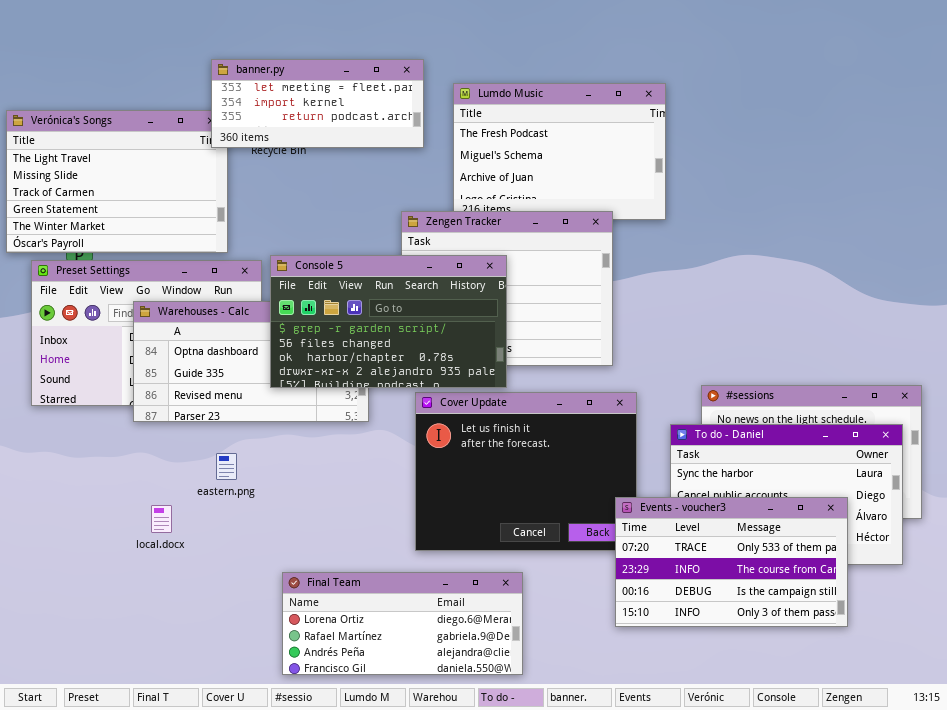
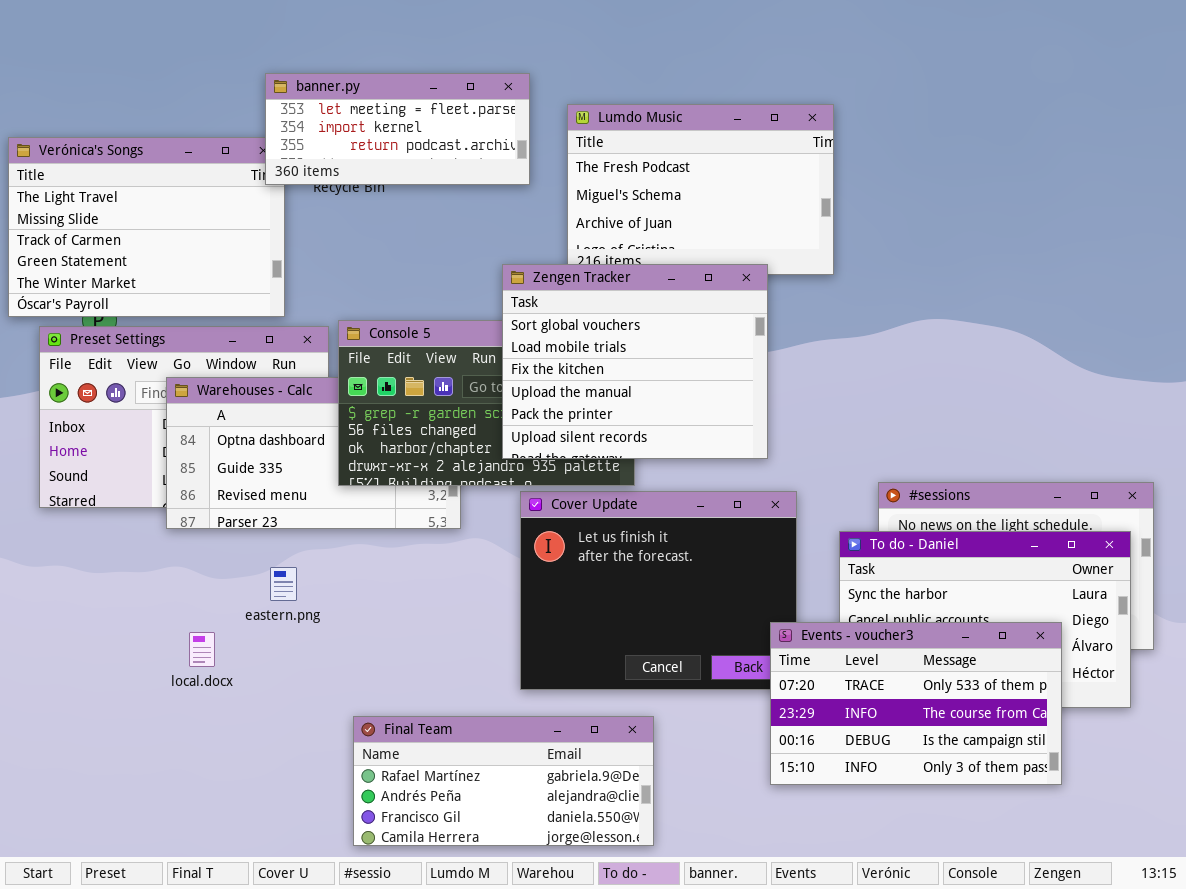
Zengen Tracker: [401,211,613,366] -> [502,264,768,459], raised
Final Team: [282,572,523,675] -> [353,716,654,846], scrolled down 1 row

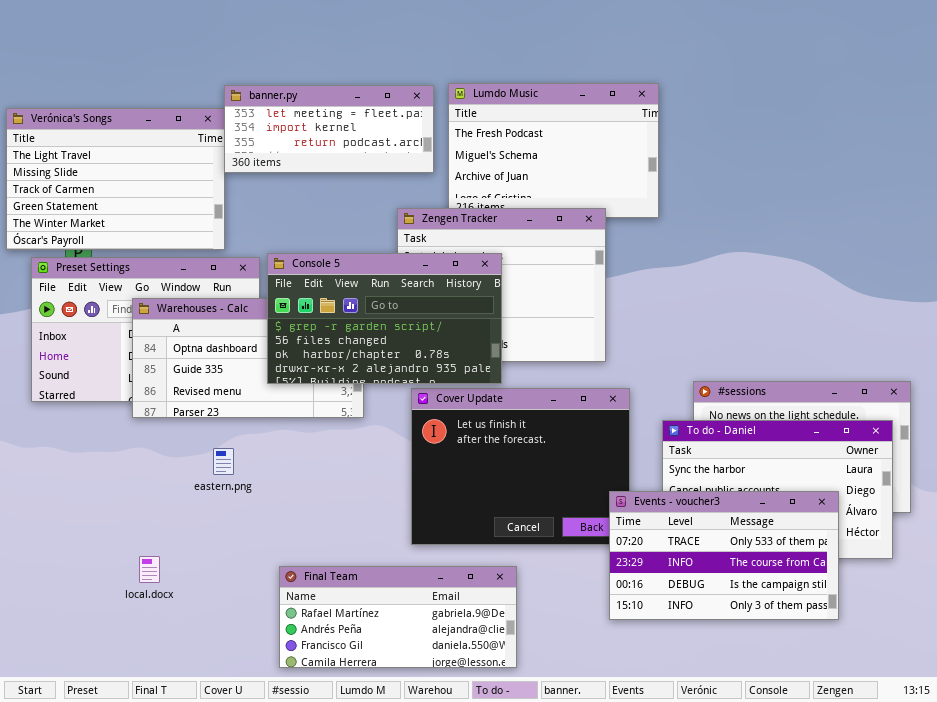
banner.py: [265,73,530,185] -> [224,85,434,173], moved
Console 5: [338,320,635,486] -> [267,253,502,384], raised
local.docx: [189,632,215,667] -> [139,556,160,583], moved

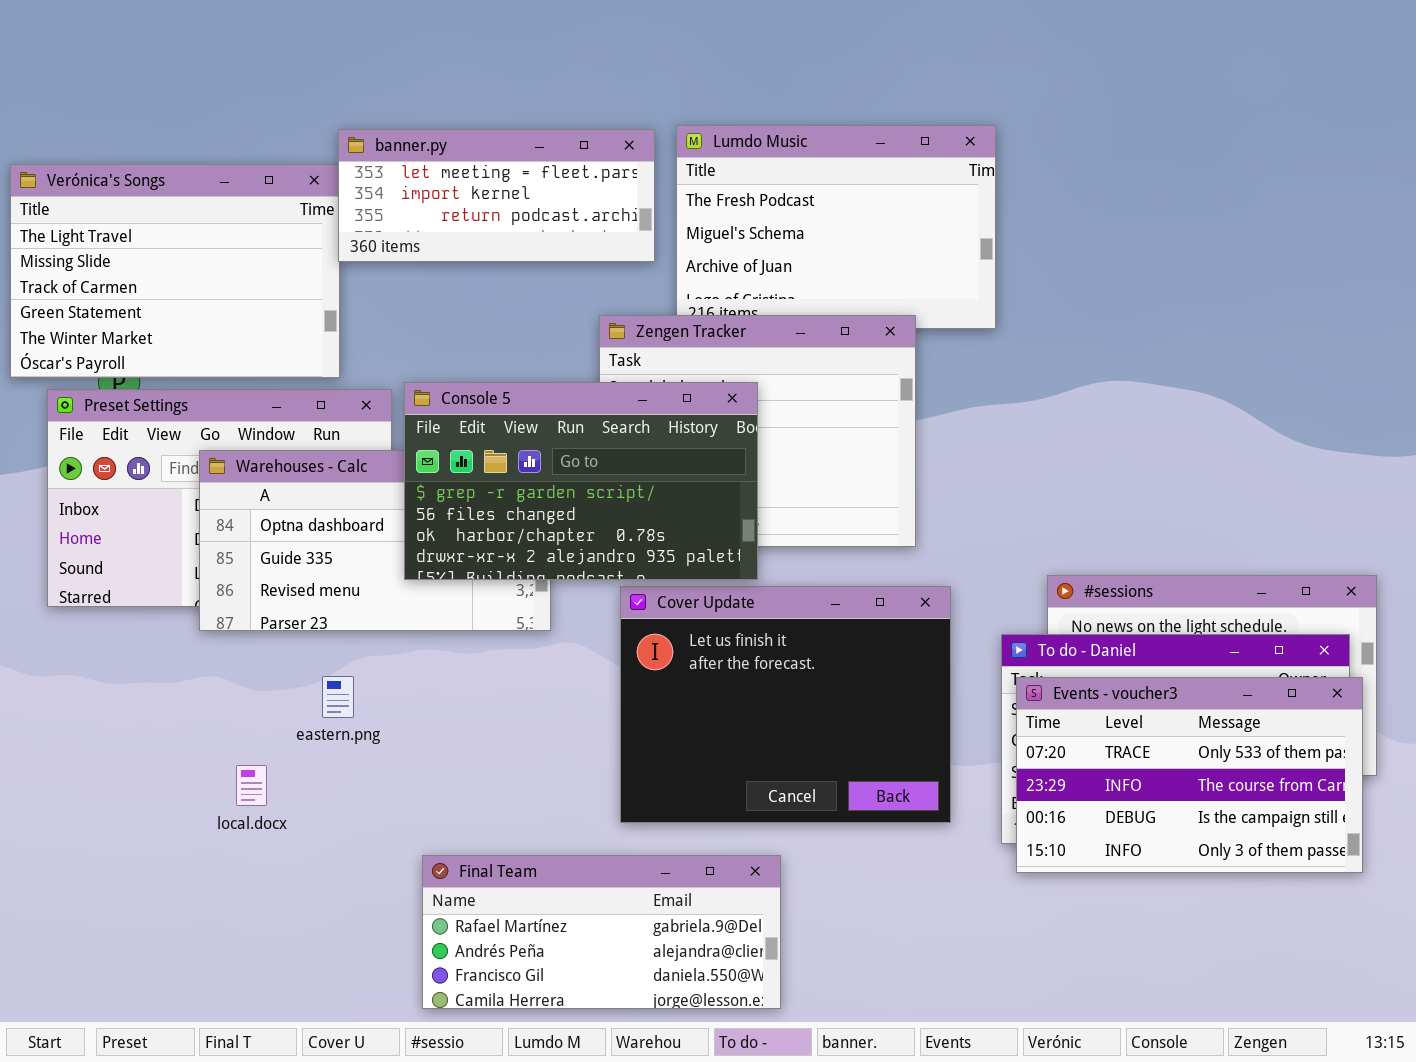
Events - voucher3: [609,491,839,620] -> [1016,677,1363,873], moved
local.docx: [139,556,160,583] -> [236,765,267,806], moved

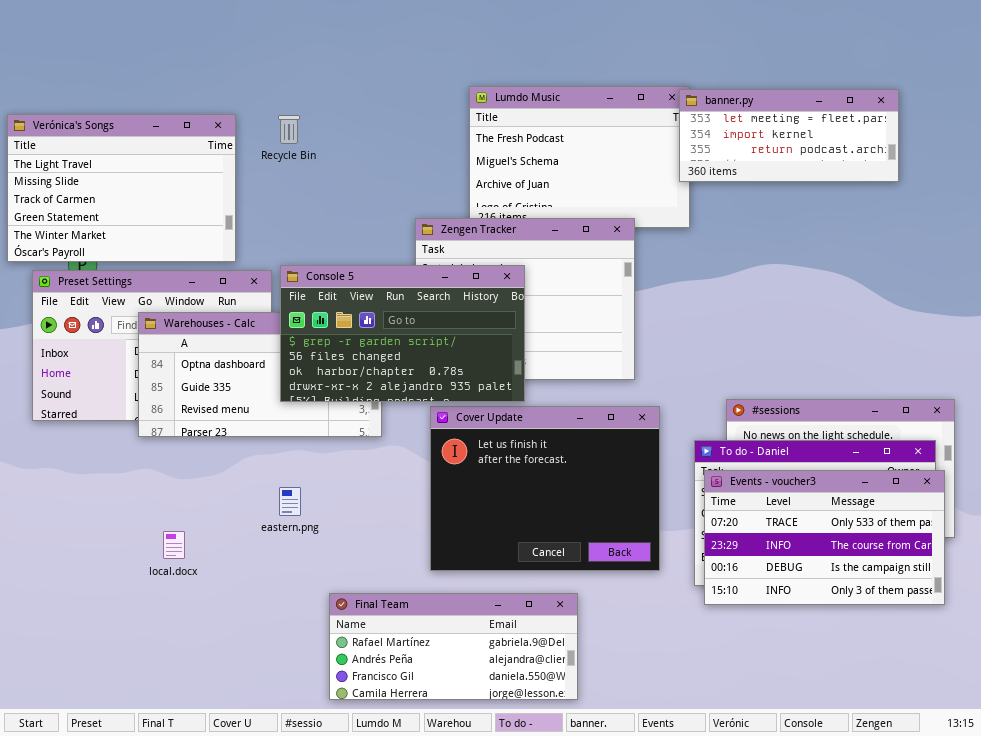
banner.py: [338,129,655,262] -> [679,89,899,182], moved
eastern.png: [322,676,354,718] -> [279,487,301,516], moved
Final Team: [422,855,781,1009] -> [329,593,578,700], moved

